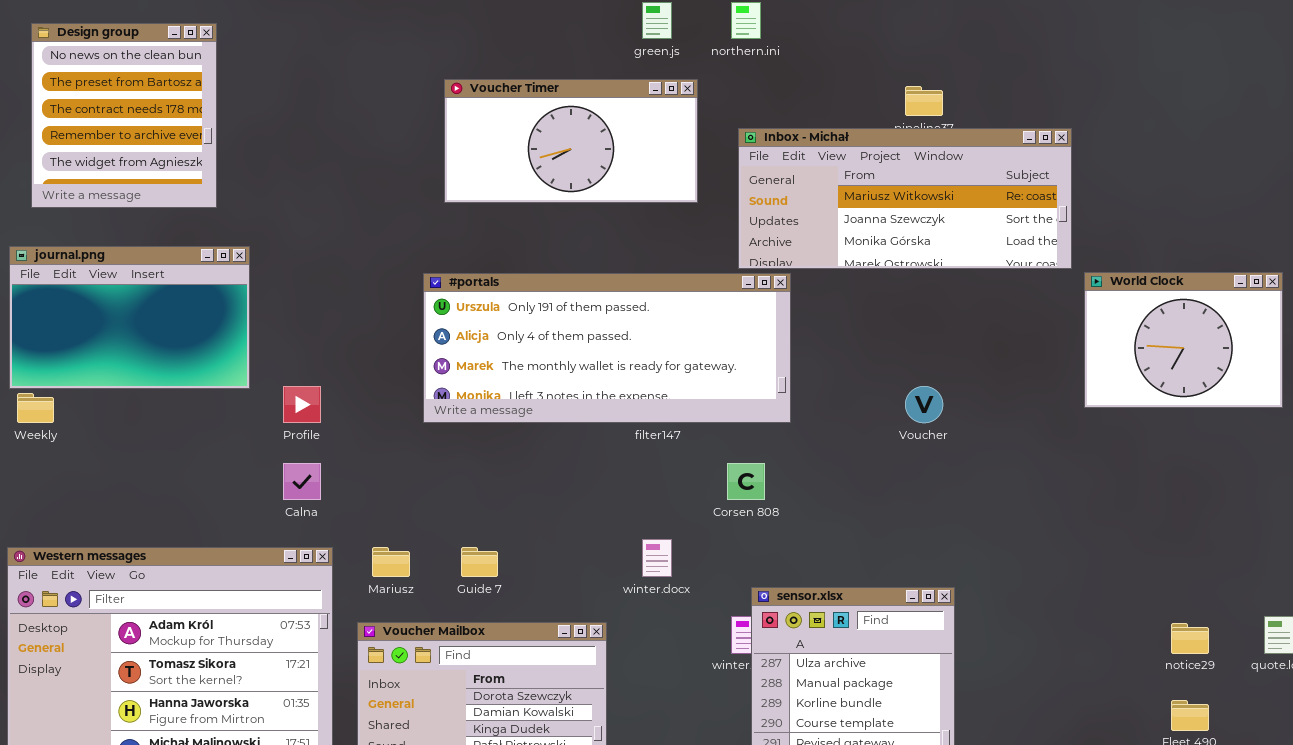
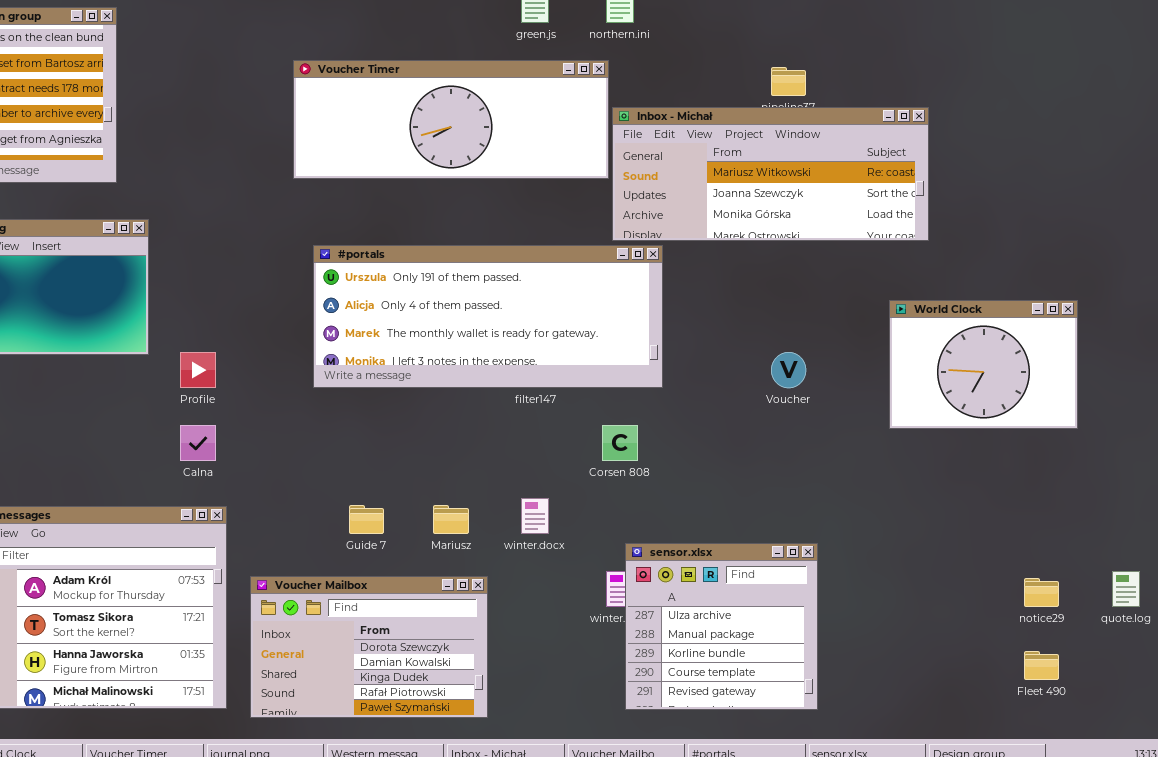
Voucher Timer: [444,79,698,203] -> [293,60,609,179], moved, resized
World Clock: [1084,272,1283,408] -> [889,300,1078,429], moved
Mariusz: [372,547,410,577] -> [433,505,469,534], moved

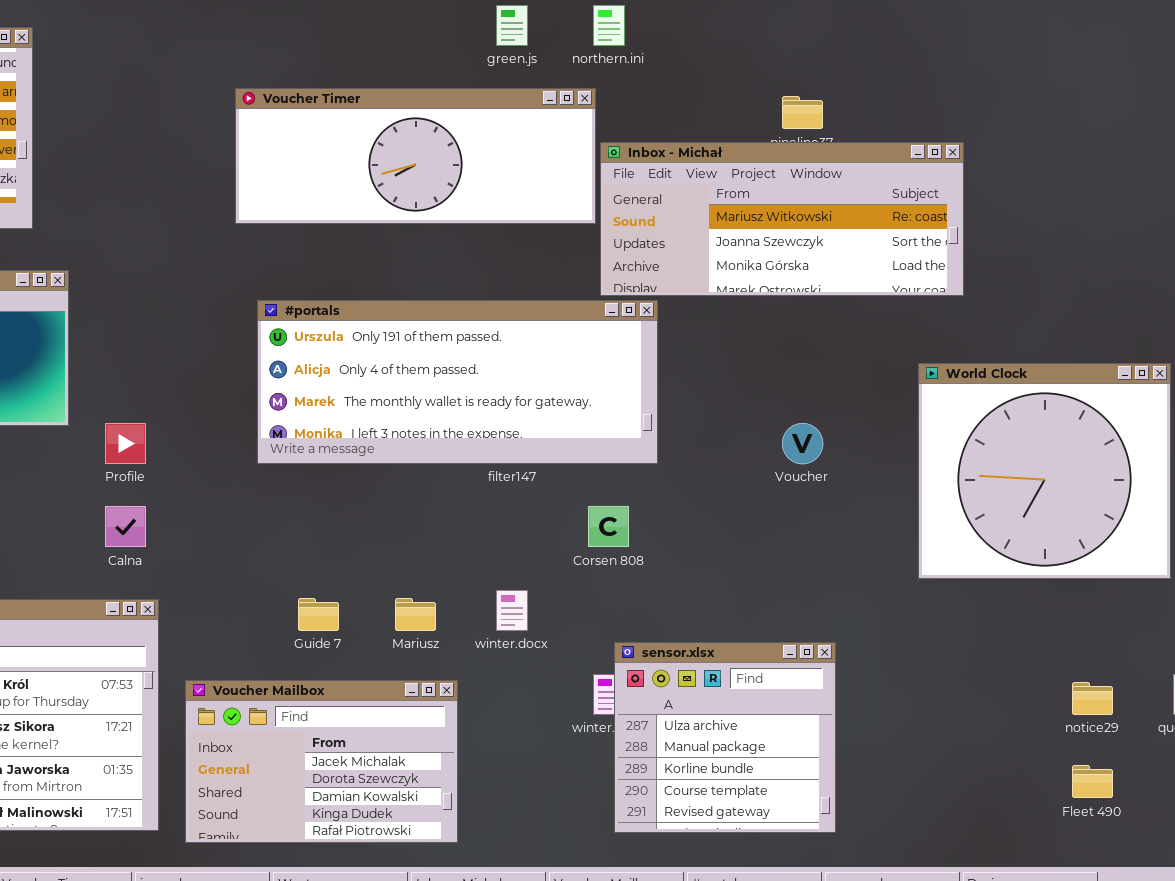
World Clock: [889,300,1078,429] -> [918,363,1171,579], resized
Voucher Mailbox: [250,576,488,718] -> [185,680,458,843], scrolled up 1 row

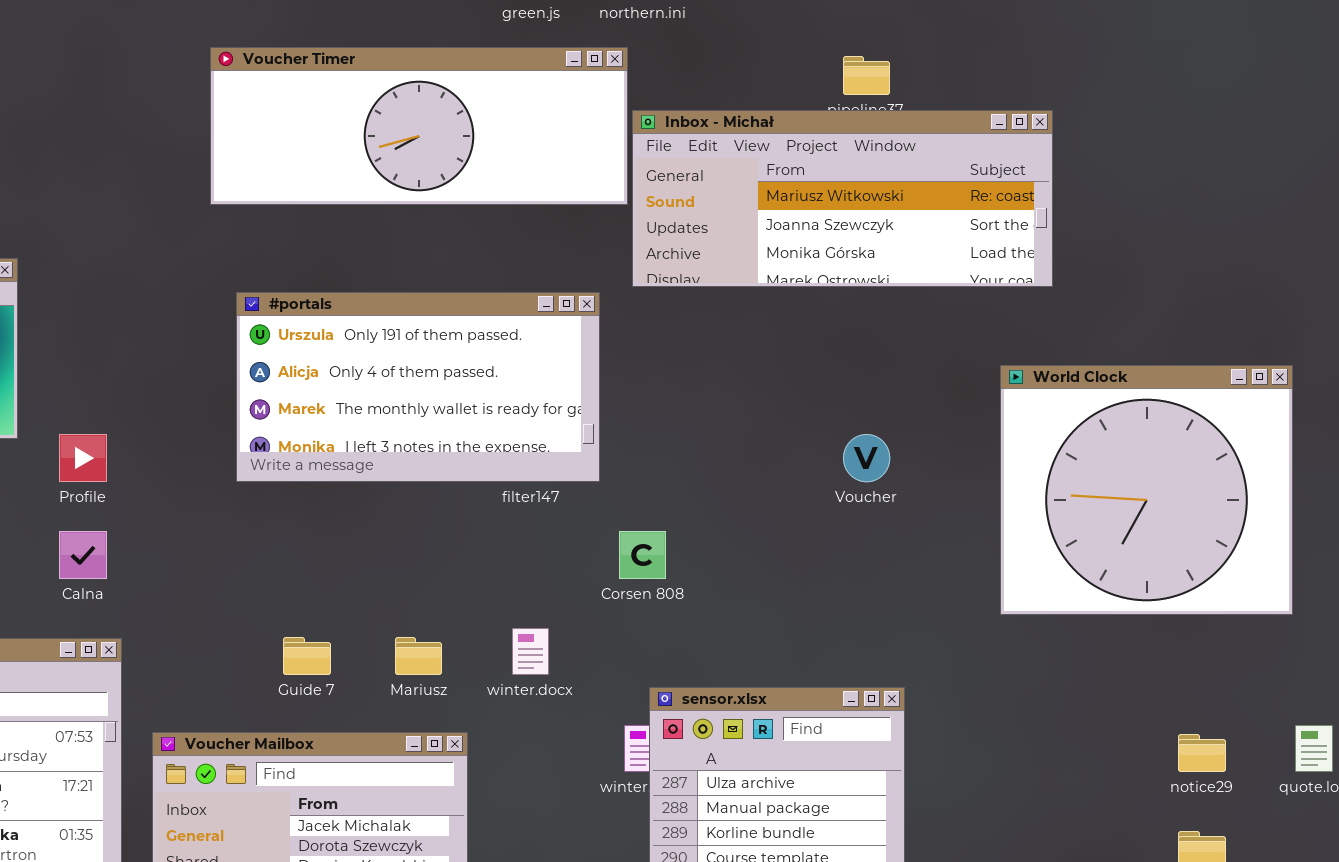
#portals: [257,300,658,464] -> [236,292,600,482], resized

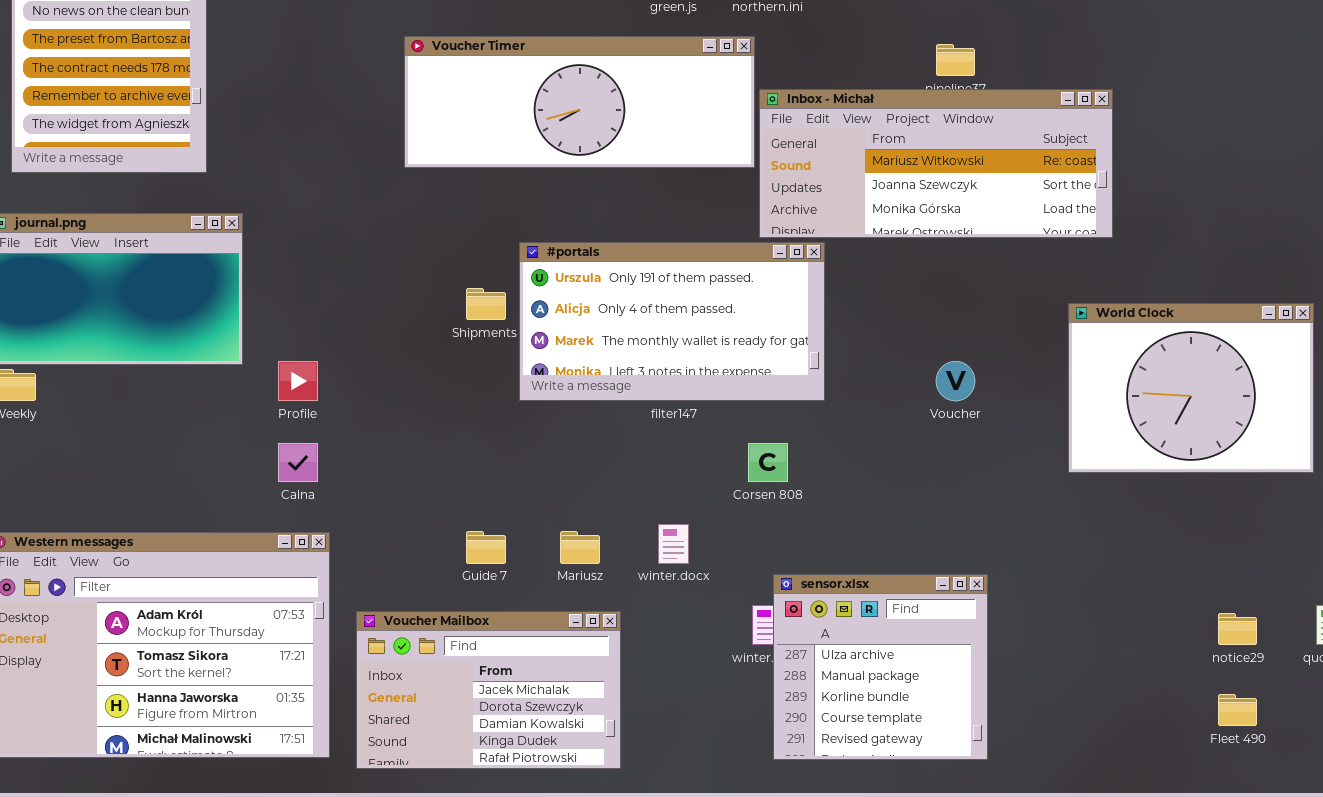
#portals: [236,292,600,482] -> [519,242,825,401], moved
World Clock: [1000,365,1293,615] -> [1068,303,1314,473], resized

